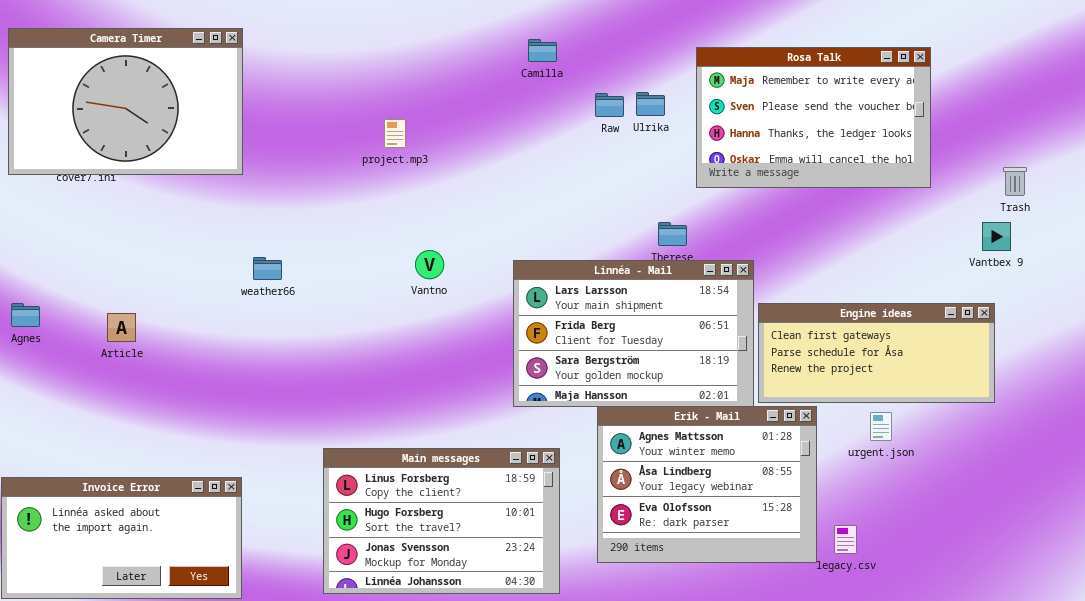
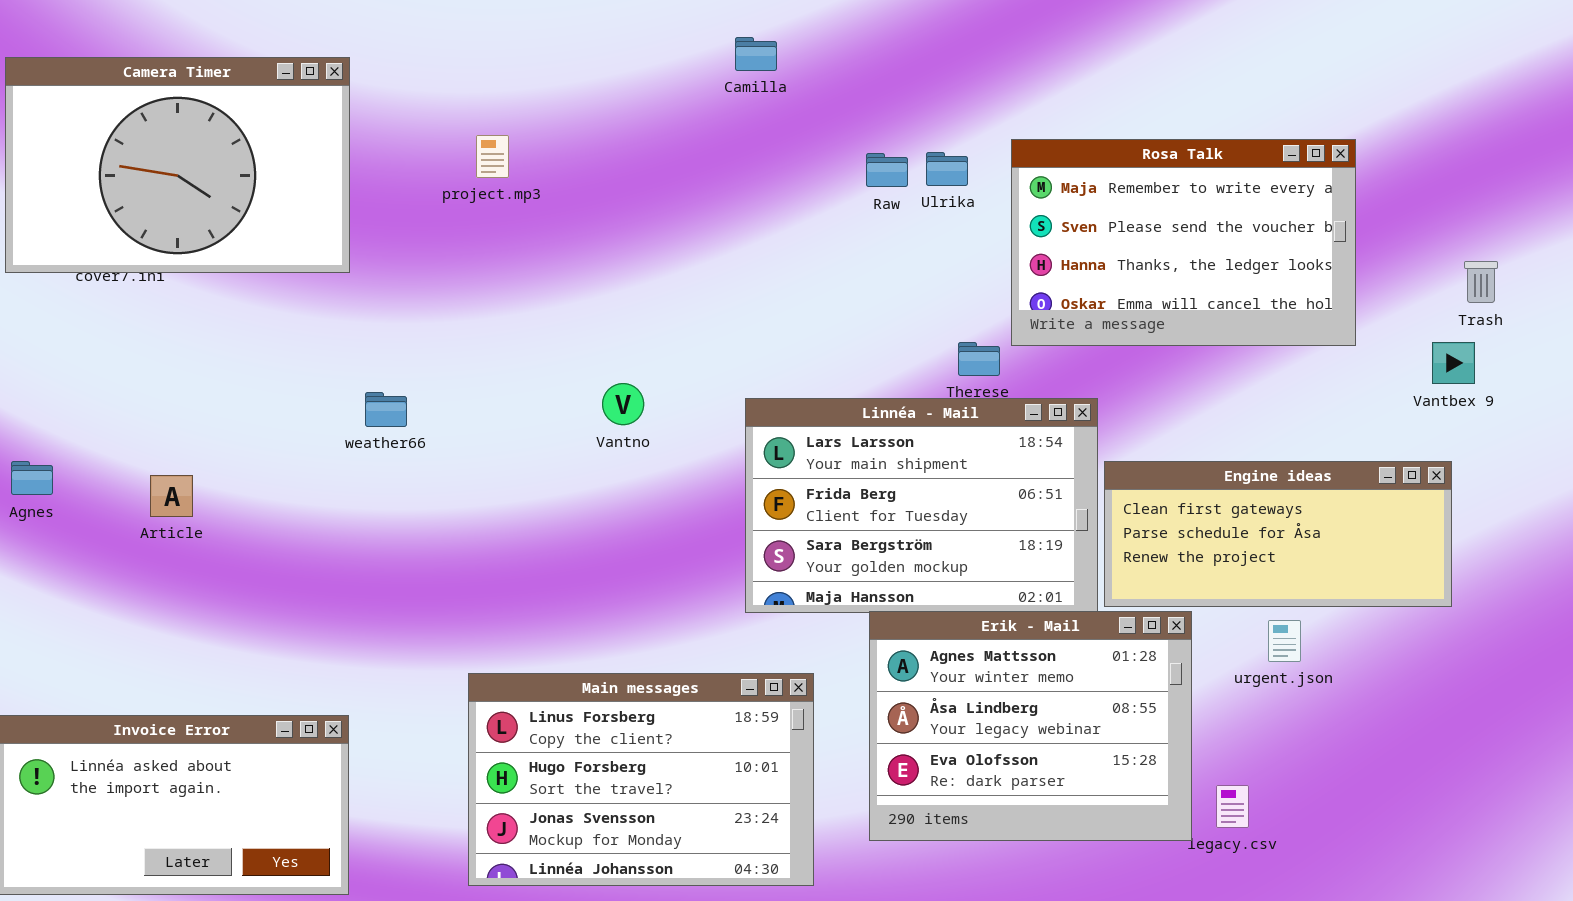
Camilla: [528,39,557,62] -> [735,37,777,71], moved
Rosa Talk: [696,47,931,188] -> [1011,139,1356,346], moved
project.mp3: [384,119,406,148] -> [476,135,509,178], moved

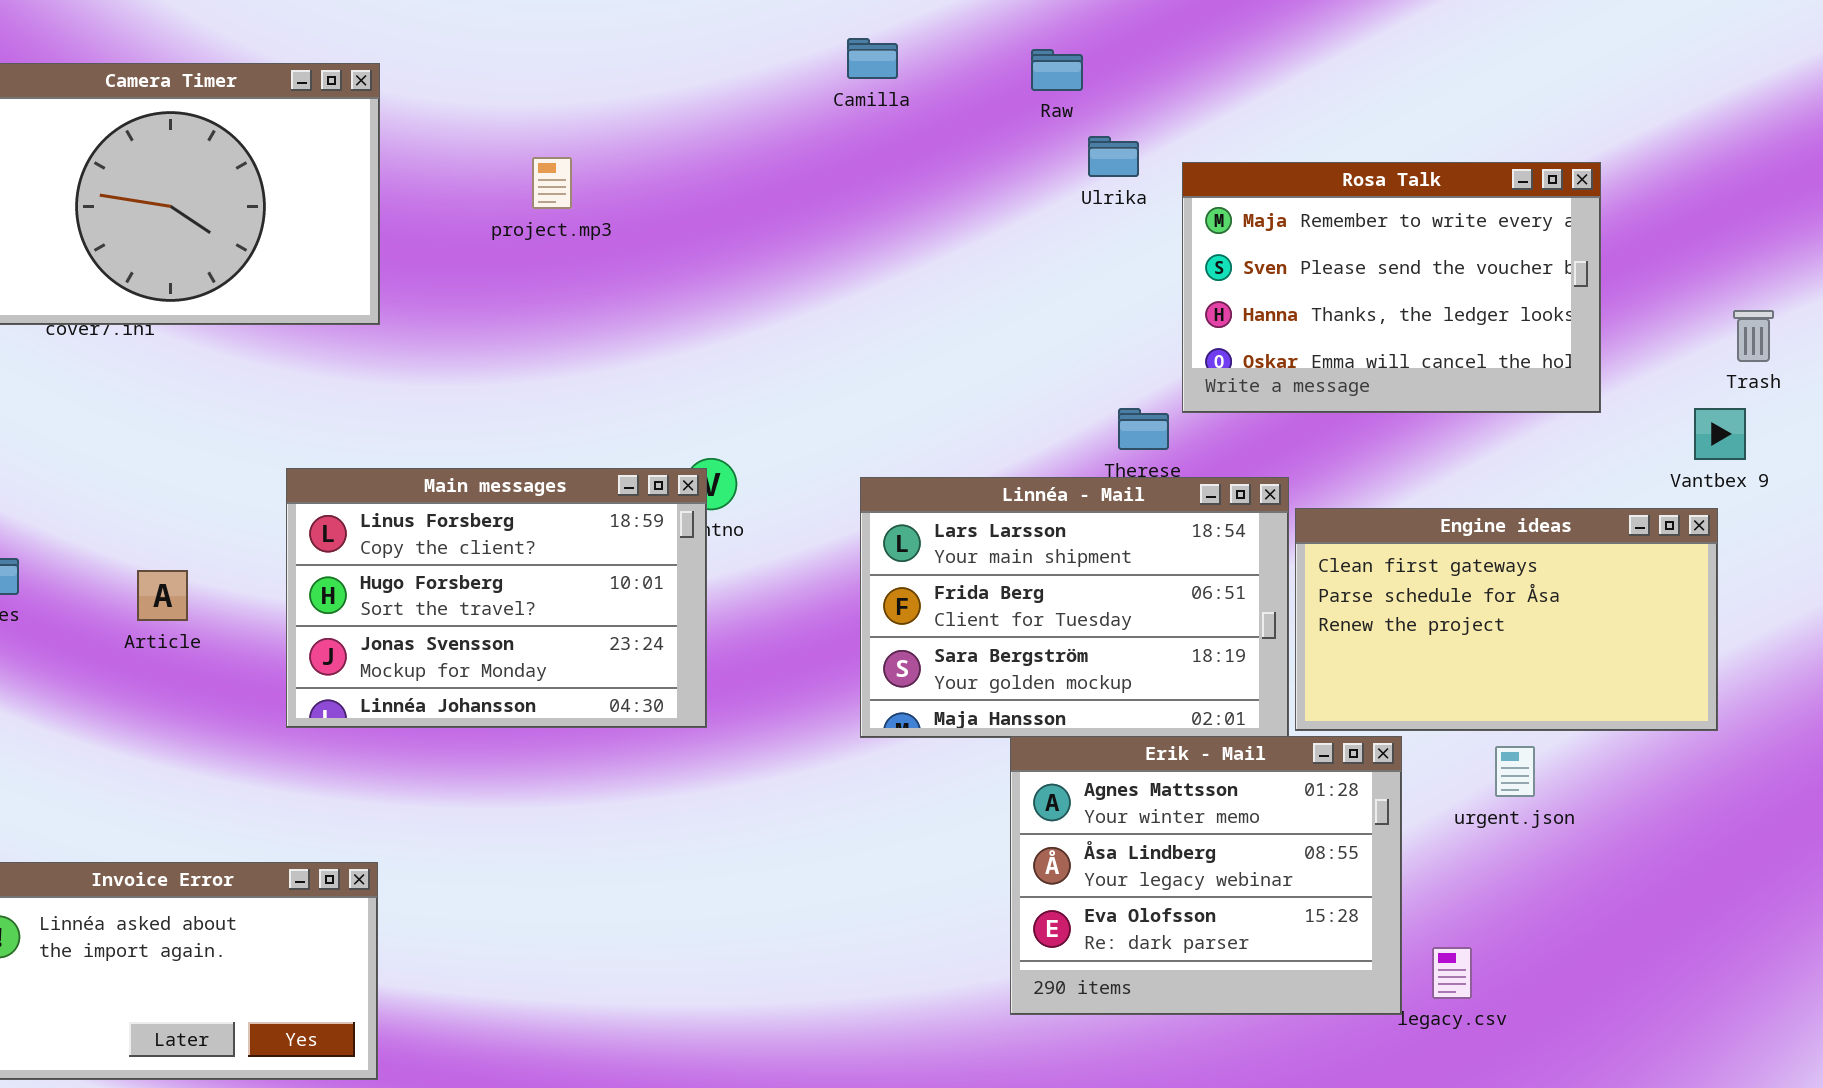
Ulrika: [926,152,968,186] -> [1088,136,1139,177], moved
Raw: [866,153,908,187] -> [1031,49,1083,91], moved
Engine ideas: [1104,461,1452,607] -> [1295,508,1718,731], resized
Main messages: [468,673,814,886] -> [286,468,707,728], moved

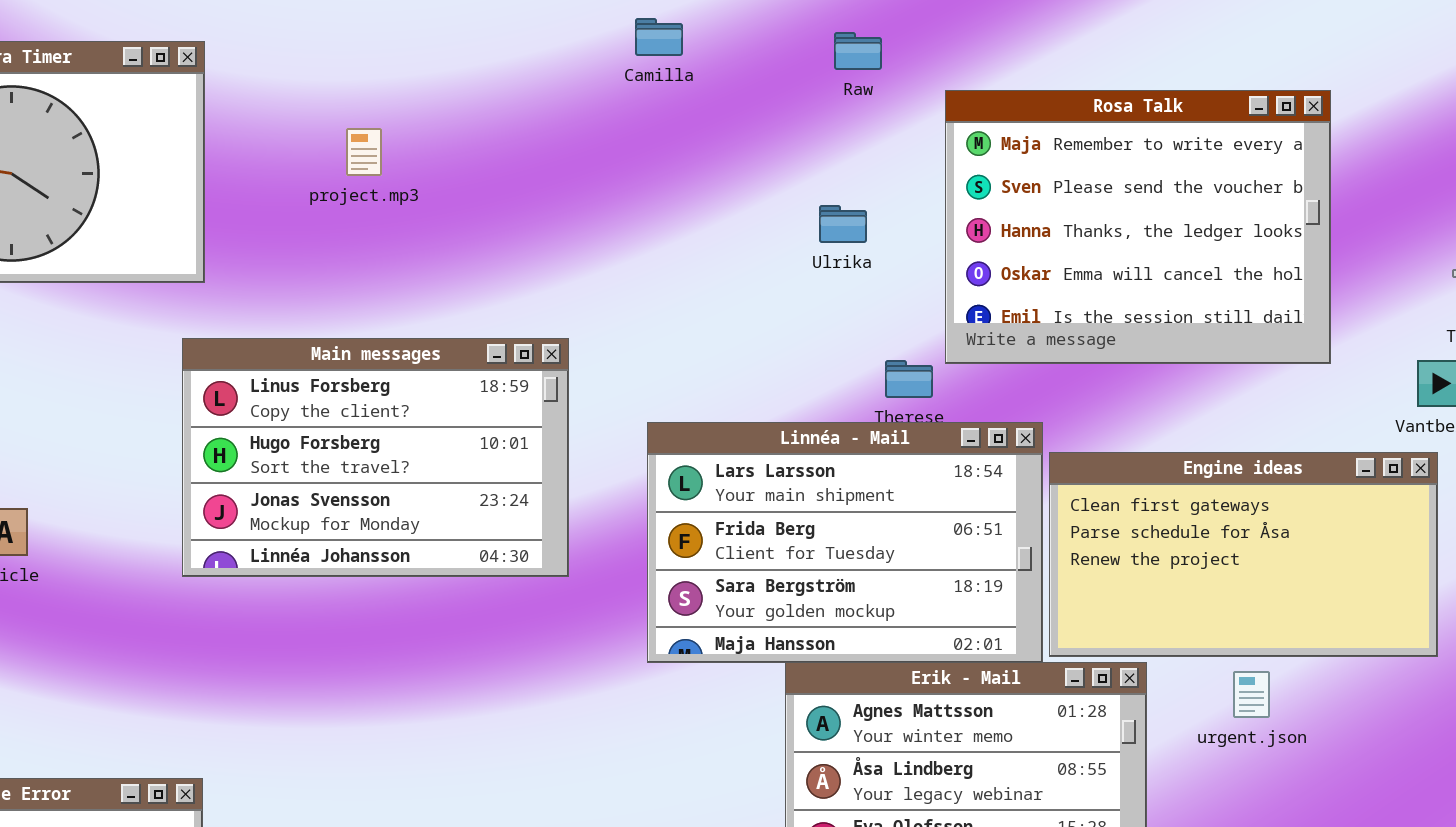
Raw: [1031,49,1083,91] -> [834,32,882,70], moved
Ulrika: [1088,136,1139,177] -> [819,205,867,243], moved
Rosa Talk: [1182,162,1601,413] -> [945,90,1331,364], resized
Main messages: [286,468,707,728] -> [182,338,569,577], moved

